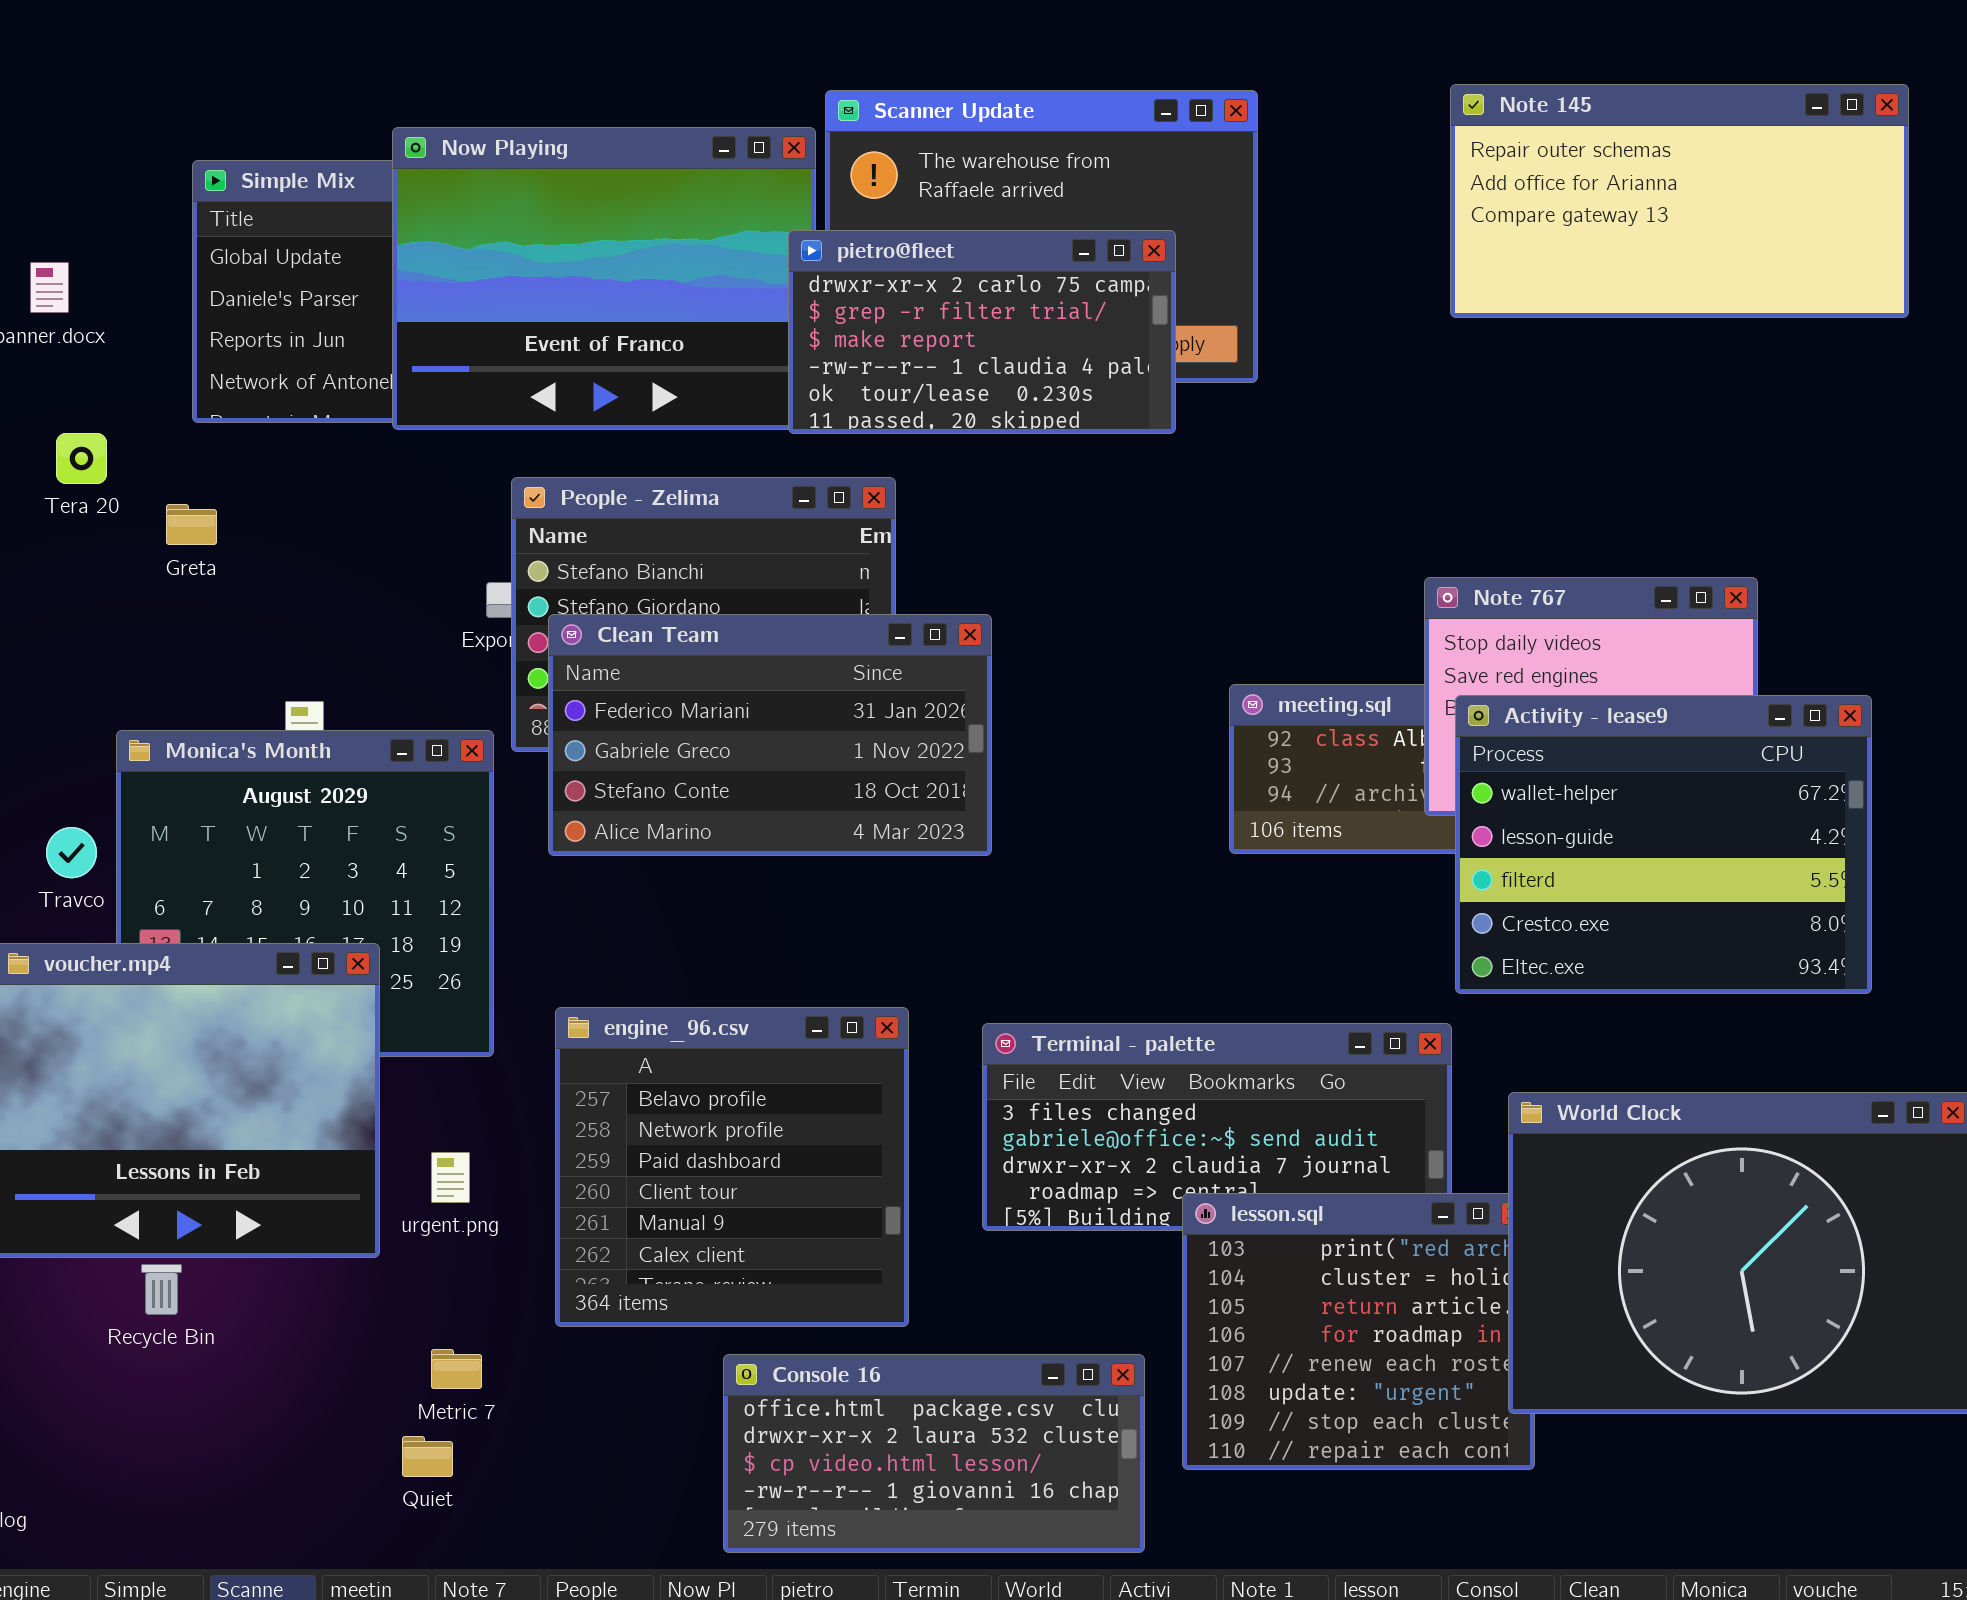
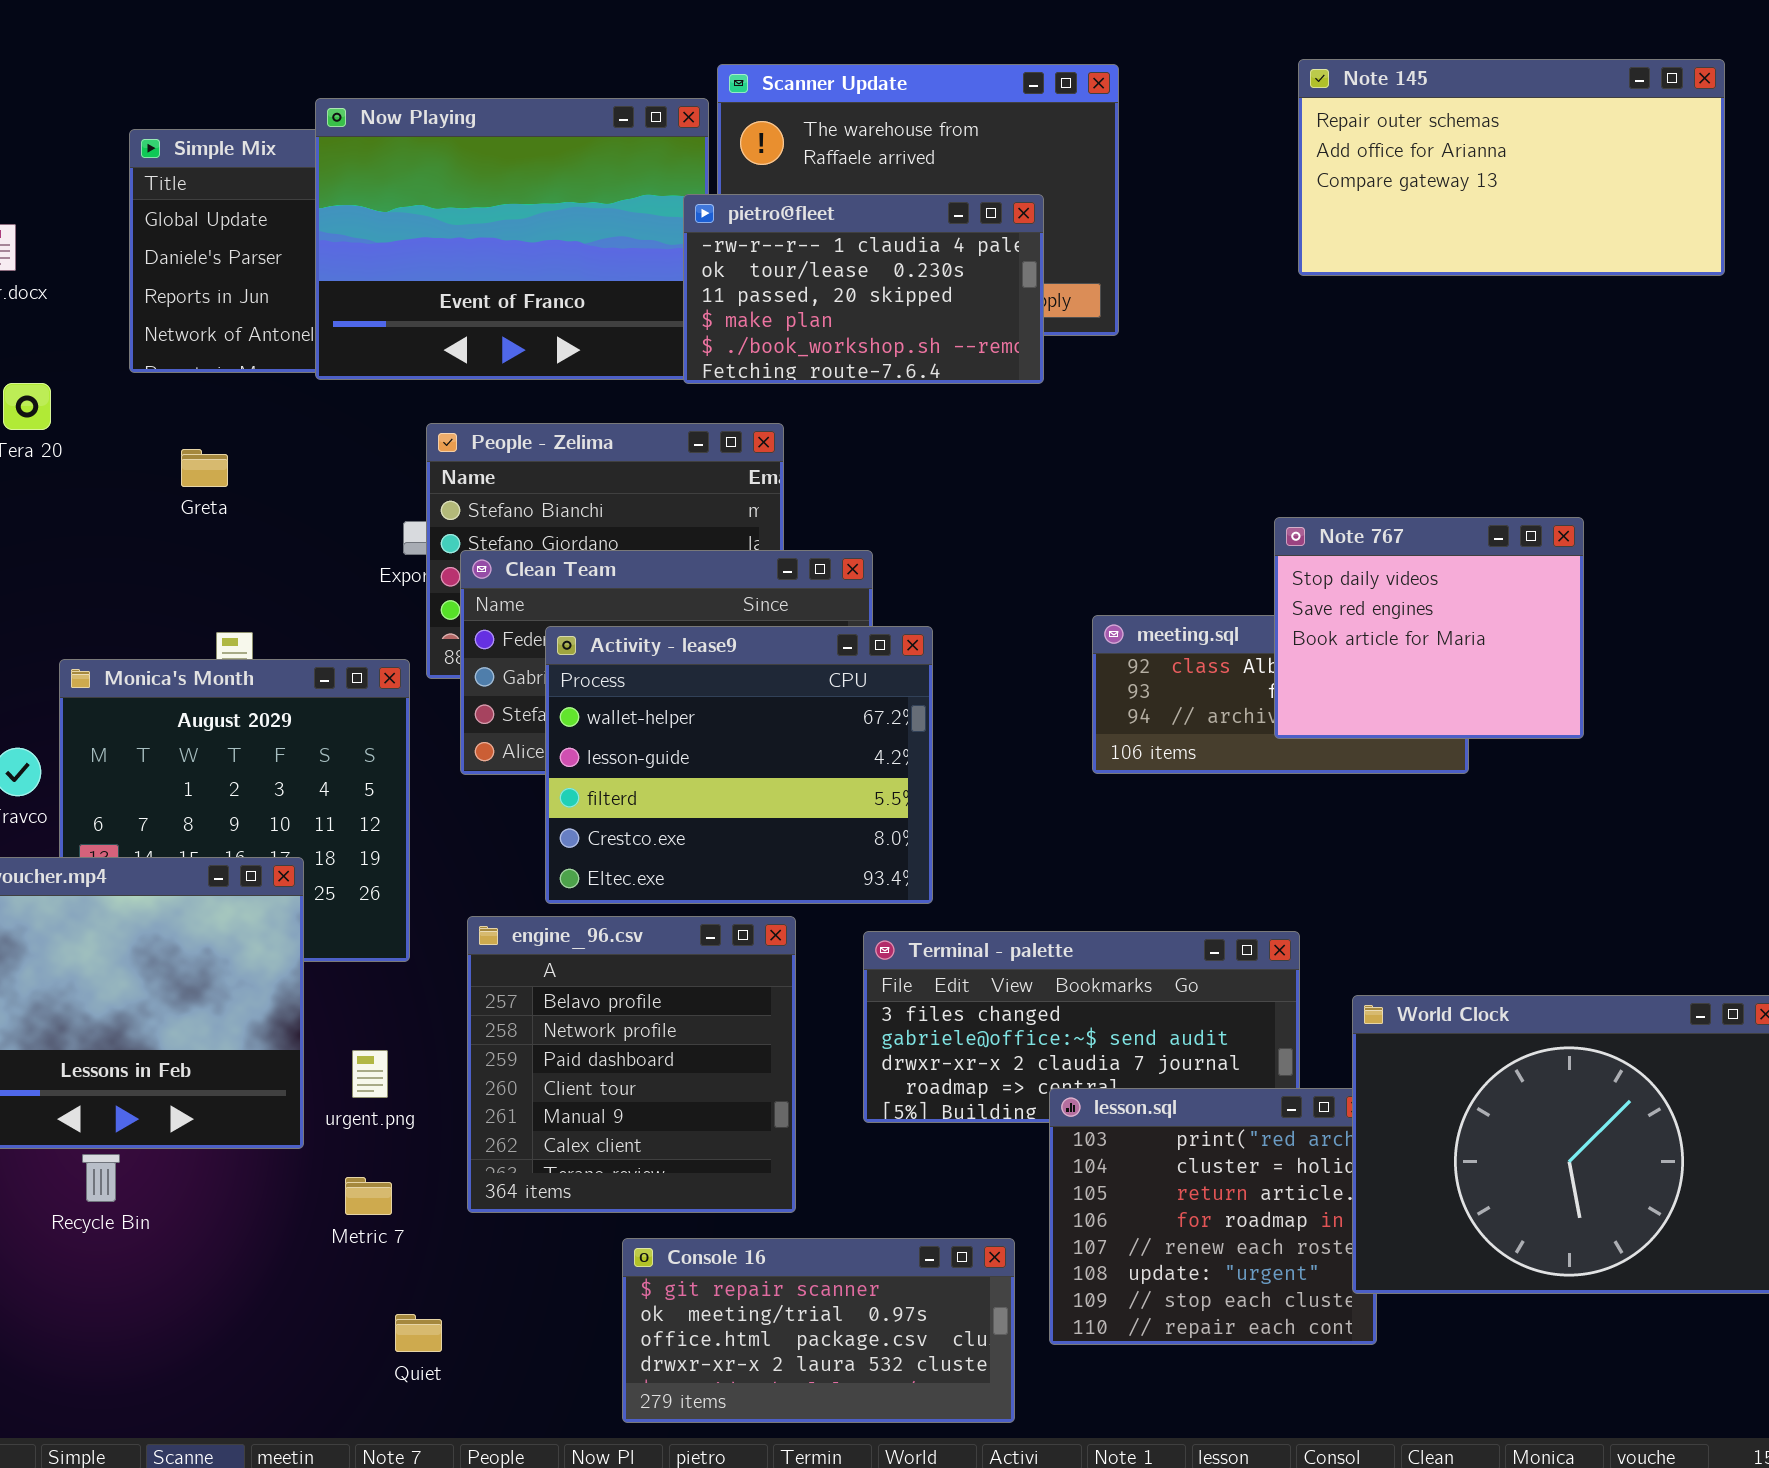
pietro@fleet: [788,230,1176,434] -> [683,194,1044,384], scrolled down 3 rows
Greta: [166,504,217,545] -> [181,449,228,487], moved
Activity - lease9: [1455,695,1872,994] -> [545,626,933,904], moved
Metric 7: [431,1349,482,1389] -> [345,1177,392,1215], moved
Console 16: [723,1354,1145,1553] -> [622,1238,1015,1423], scrolled up 2 rows
Quiet: [402,1436,453,1477] -> [395,1314,442,1352], moved

